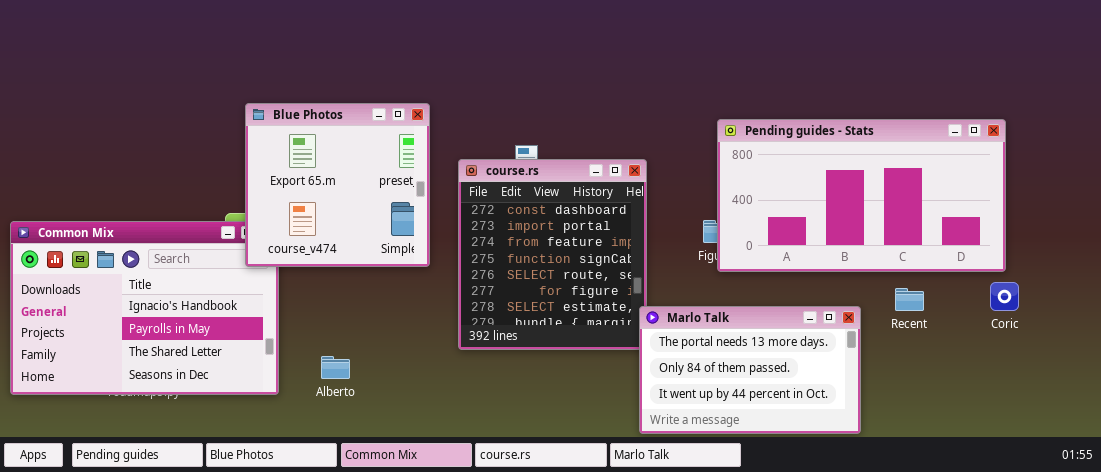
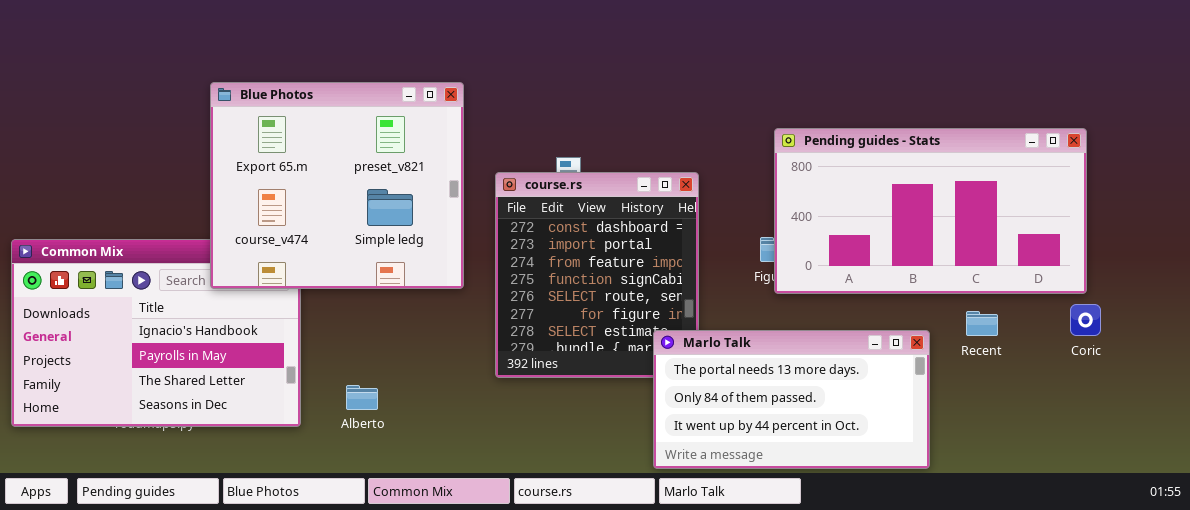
Blue Photos: [245,103,430,267] -> [210,82,464,289], resized
Marlo Talk: [639,306,861,434] -> [653,330,930,469], resized

